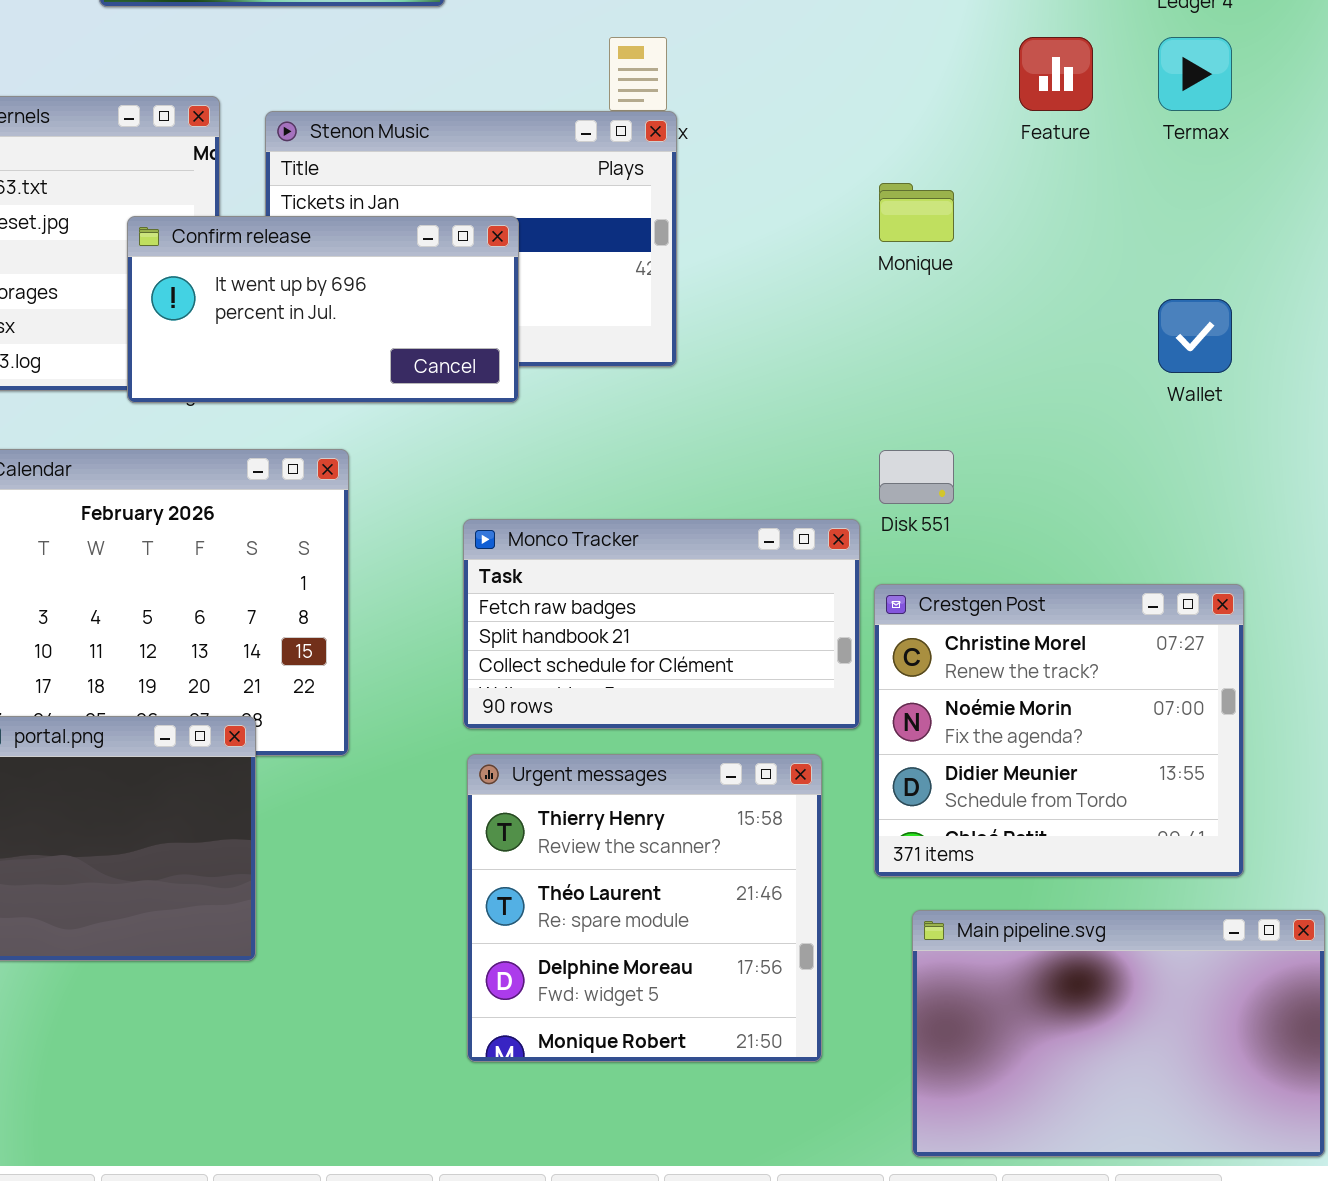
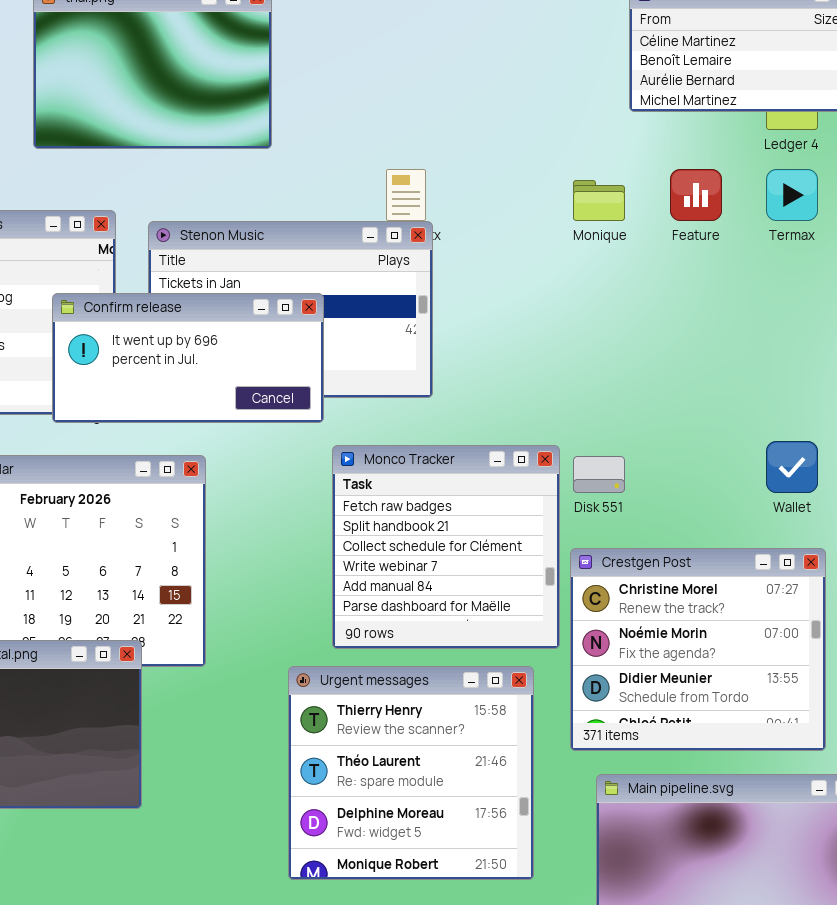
Monique: [879,183,954,242] -> [573,180,625,221], moved
Wallet: [1158,299,1232,373] -> [766,441,818,493], moved
Monco Tracker: [463,519,860,729] -> [332,445,560,649], resized

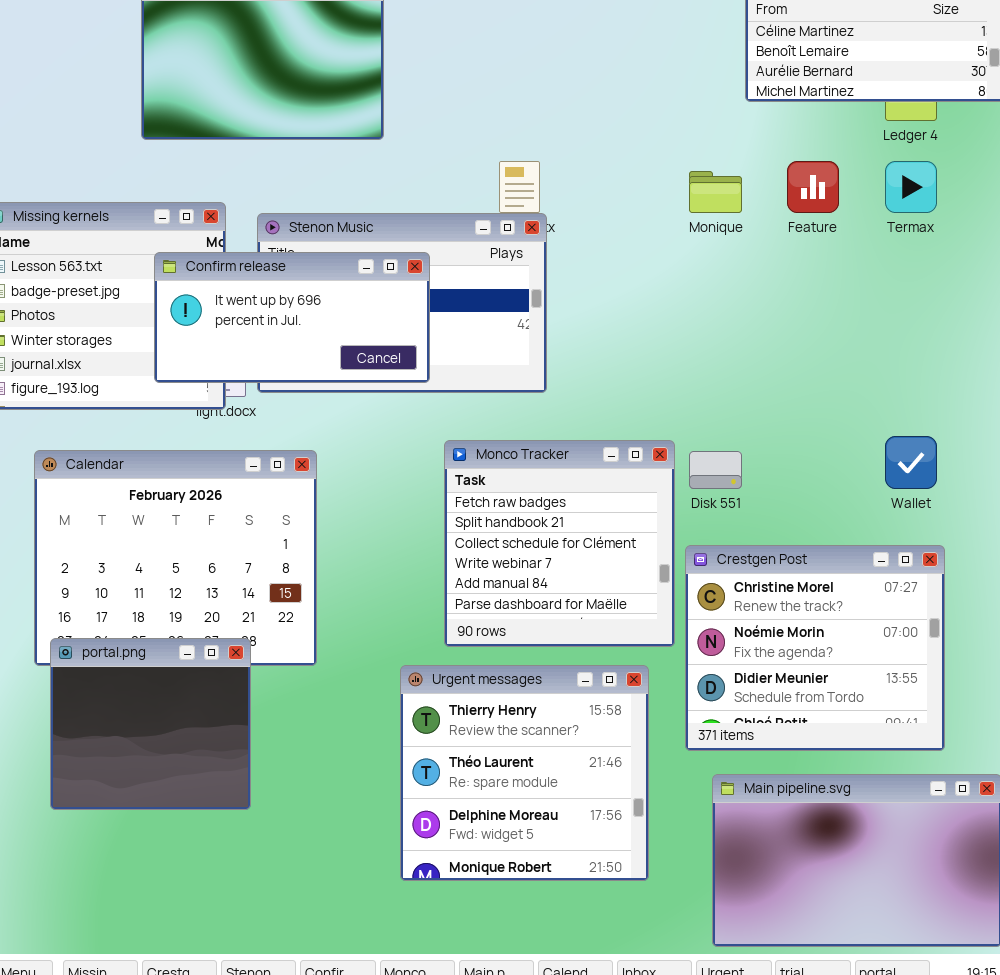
Confirm release: [52,293,324,423] -> [154,252,430,383], moved

